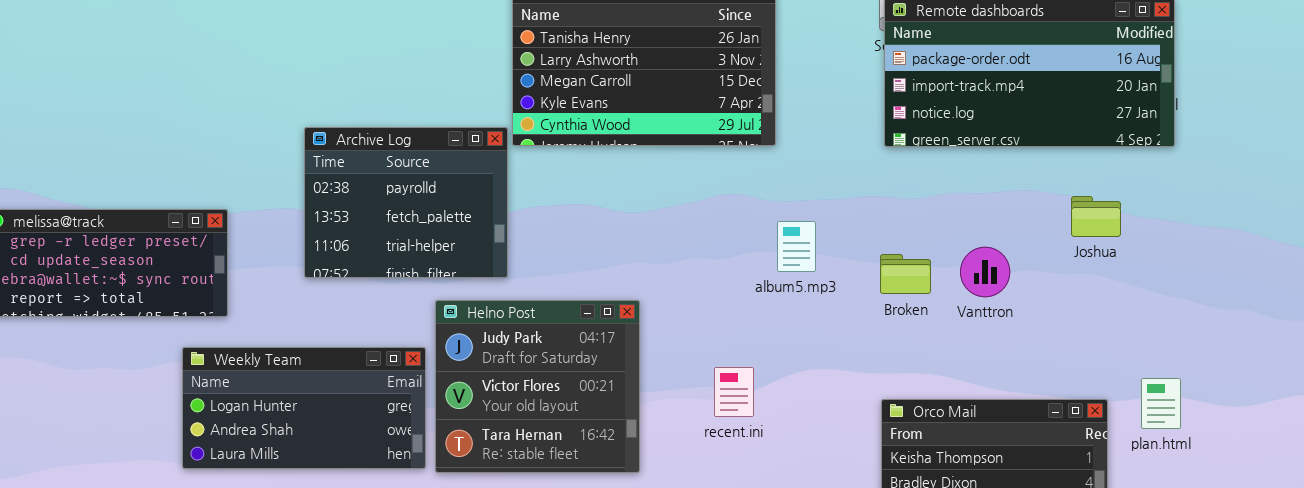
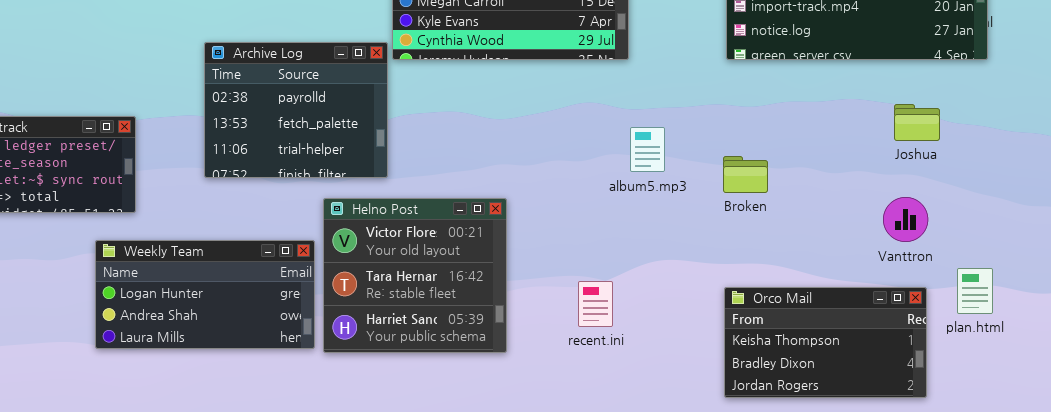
Vanttron: [960,247,1010,297] -> [883,197,928,242], moved
Helno Post: [435,300,640,473] -> [323,198,507,353], scrolled down 1 row
recent.ini: [714,367,754,417] -> [578,281,613,327], moved

